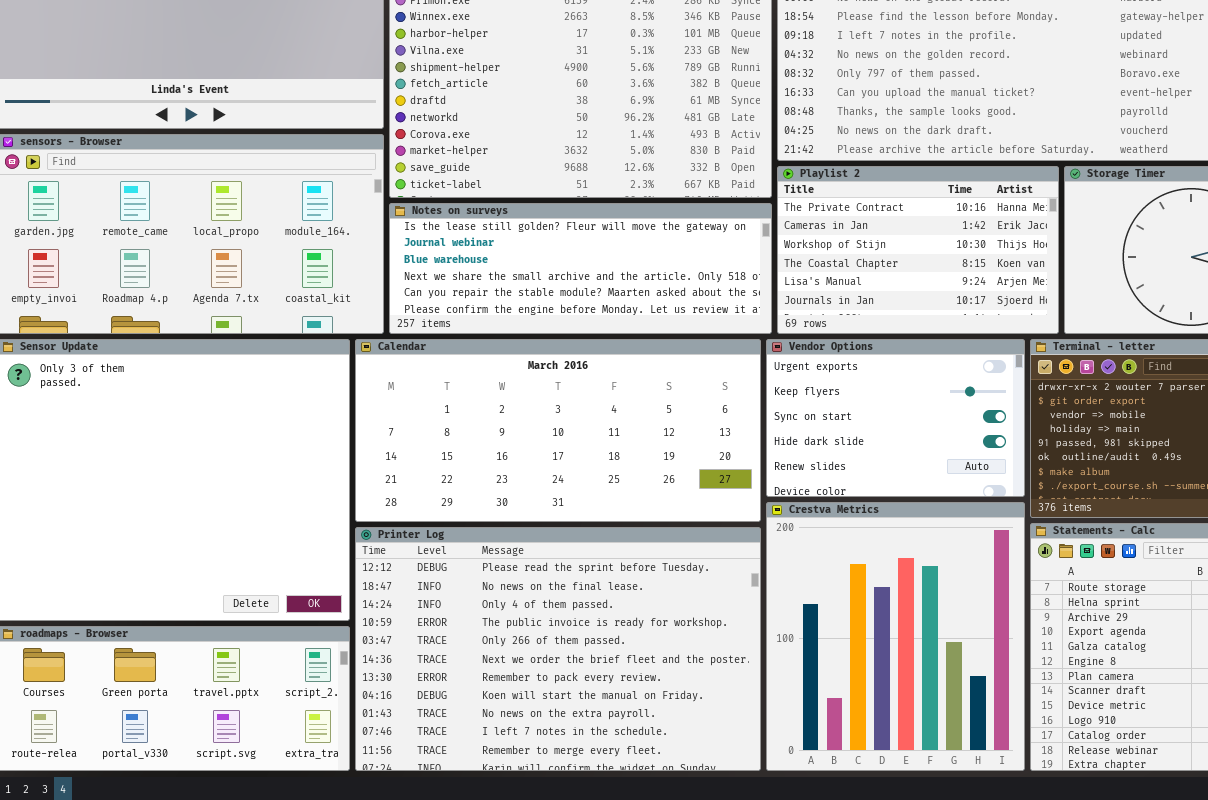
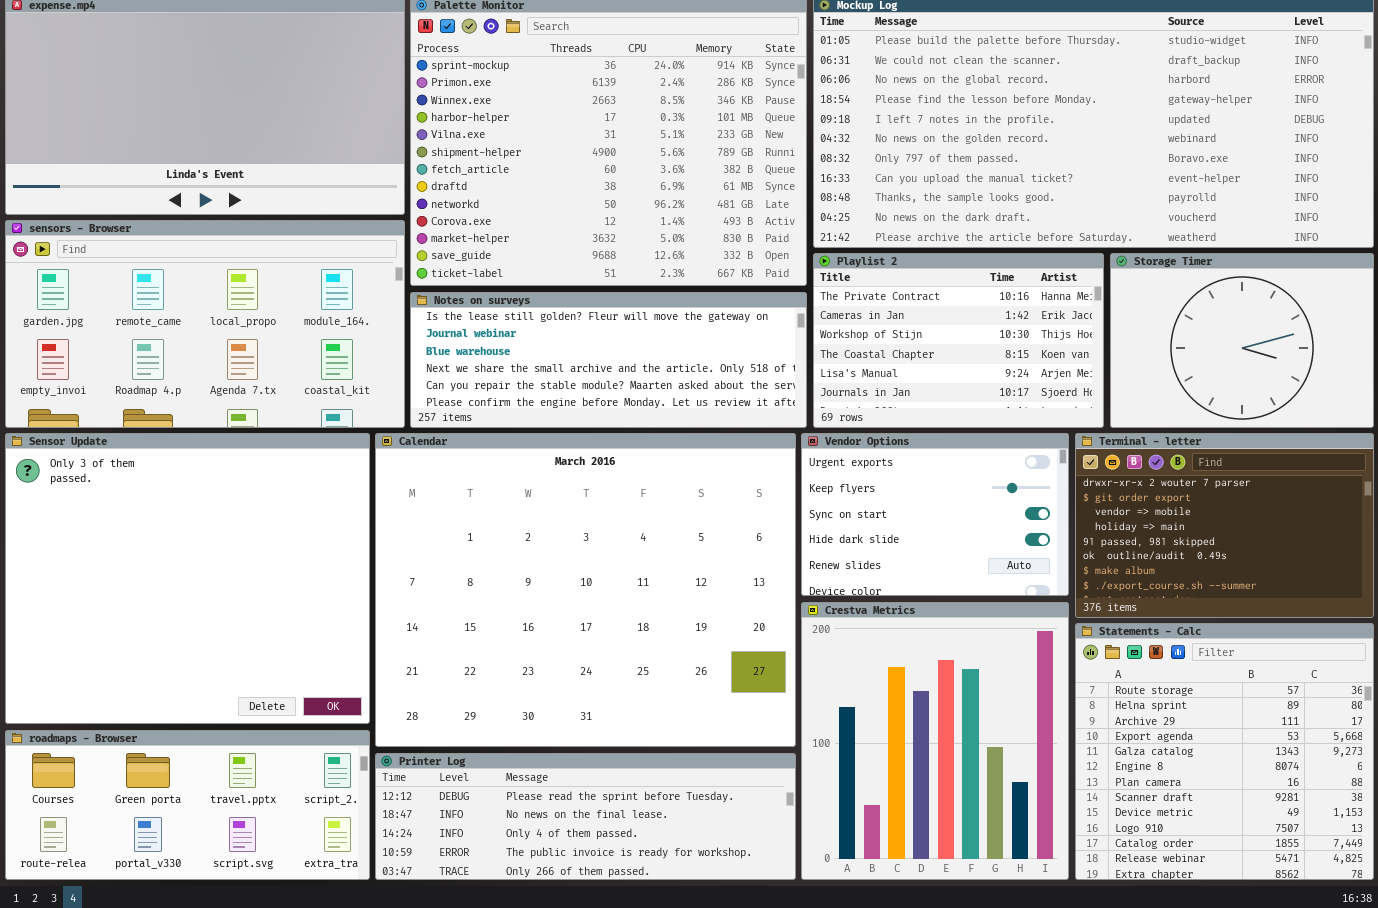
Calendar: [355,339,761,522] -> [375,433,796,747], resized
Printer Log: [355,527,761,771] -> [375,753,796,880], resized

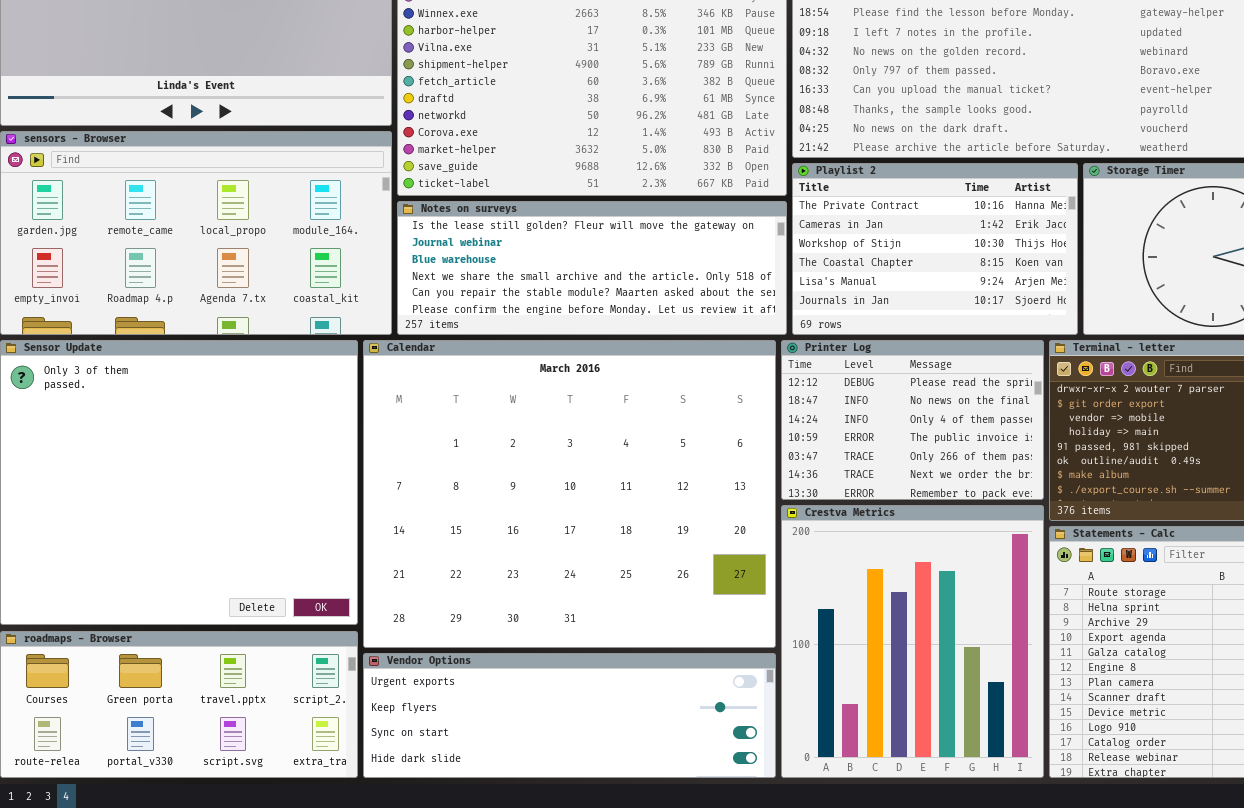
Vendor Options: [801,433,1069,596] -> [363,653,776,778], moved, resized
Printer Log: [375,753,796,880] -> [781,340,1044,500], moved, resized

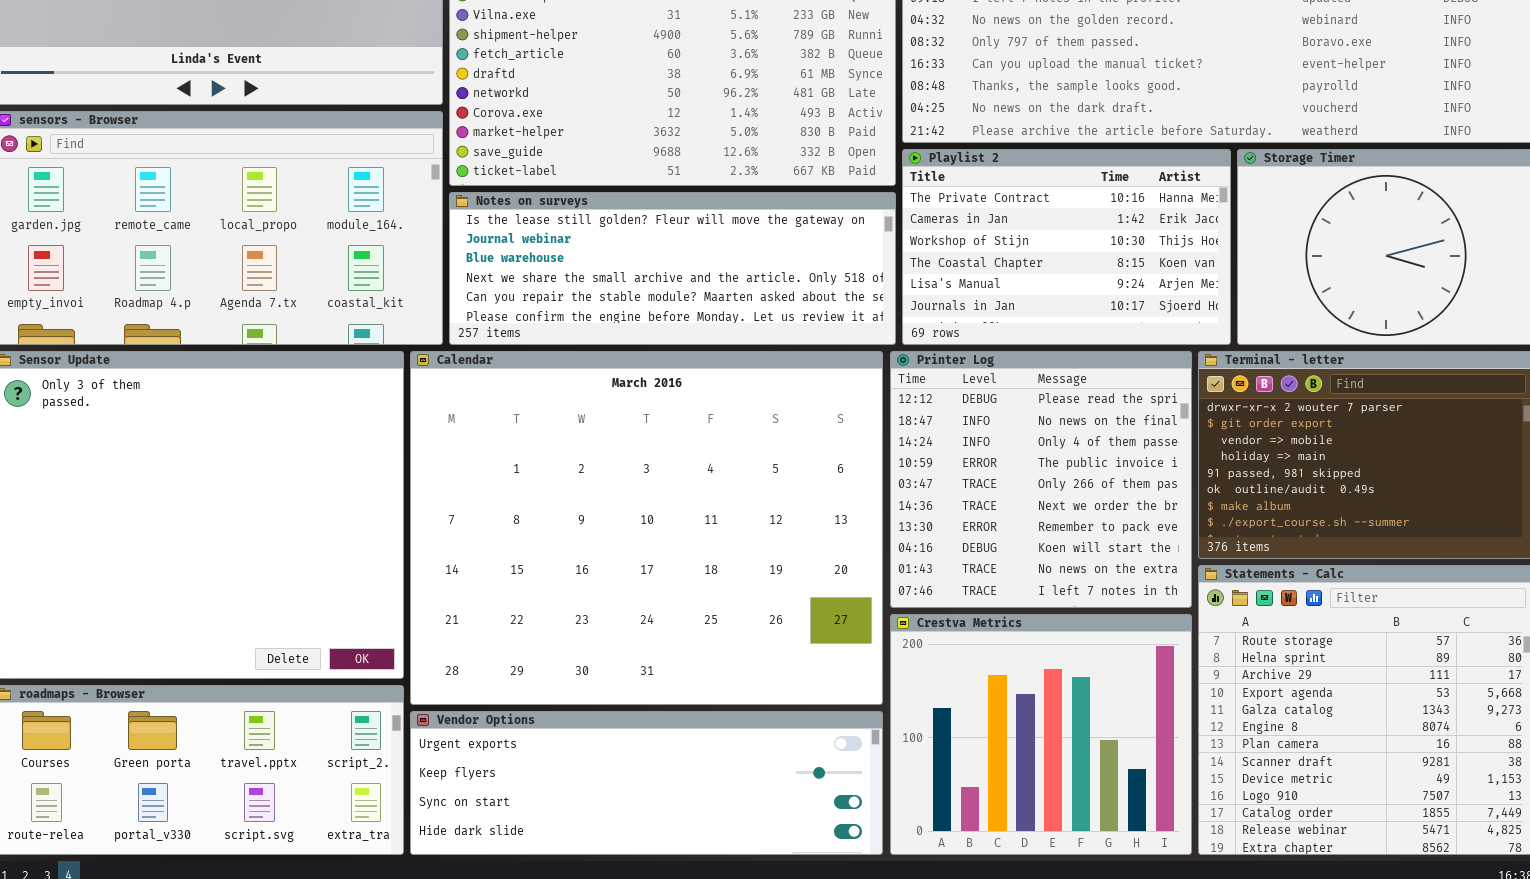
Printer Log: [781,340,1044,500] -> [890,351,1192,608], resized
Crestva Metrics: [781,505,1044,778] -> [890,614,1192,855], resized

